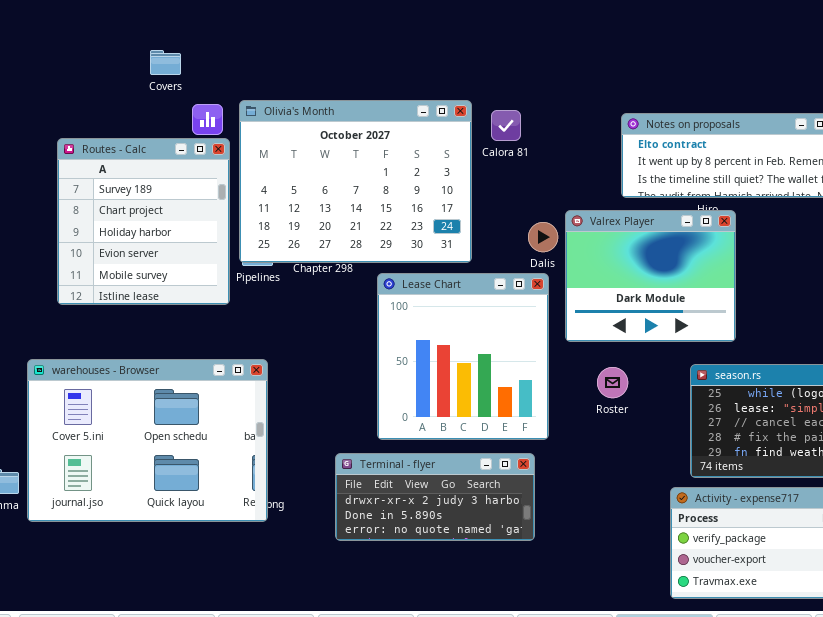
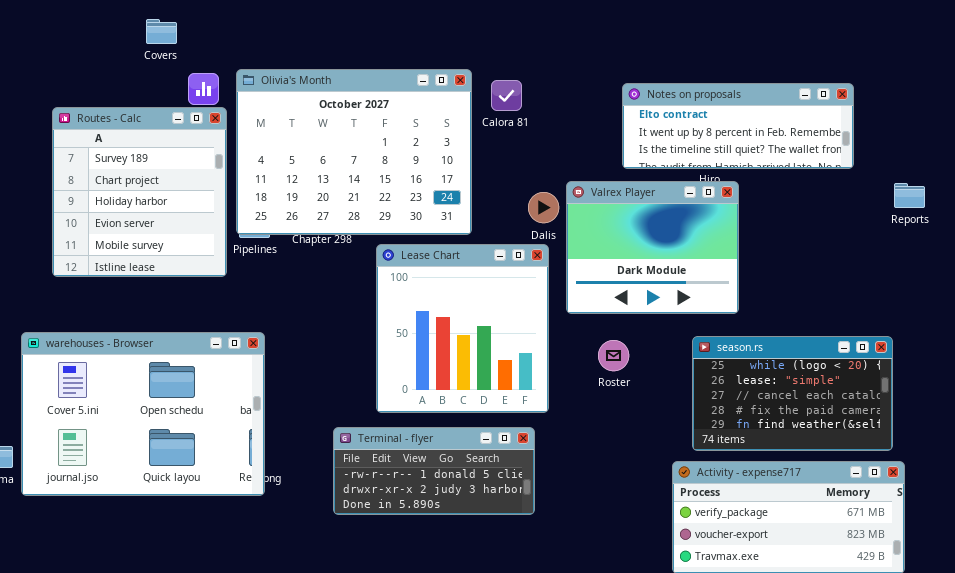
Terminal - flyer: [335,453,535,541] -> [333,427,535,515], scrolled up 1 row

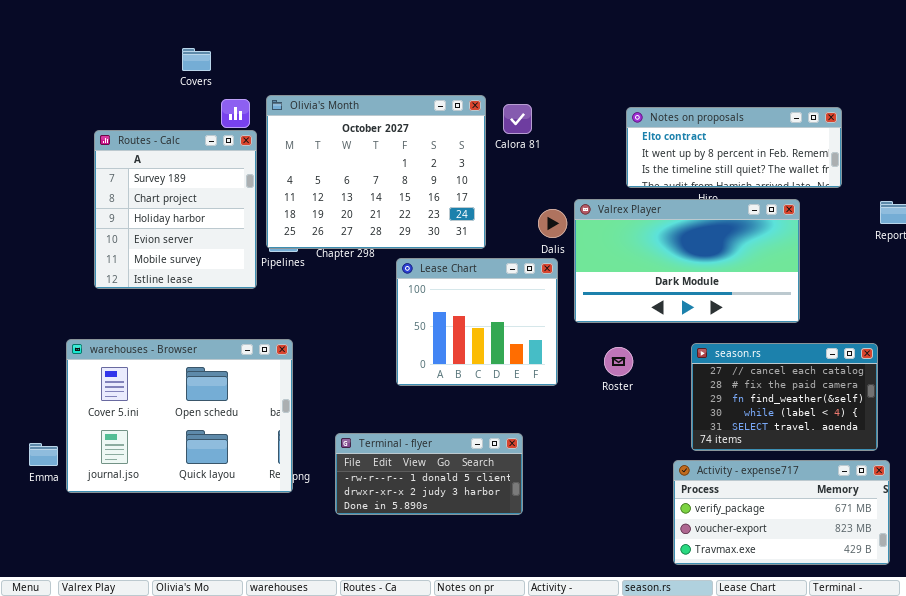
Valrex Player: [566,181,739,314] -> [574,199,800,323], resized
Lease Chart: [376,244,549,413] -> [396,258,558,386], resized
season.rs: [692,336,893,451] -> [691,343,878,451], scrolled down 2 rows
Terminal - flyer: [333,427,535,515] -> [335,433,523,515], moved

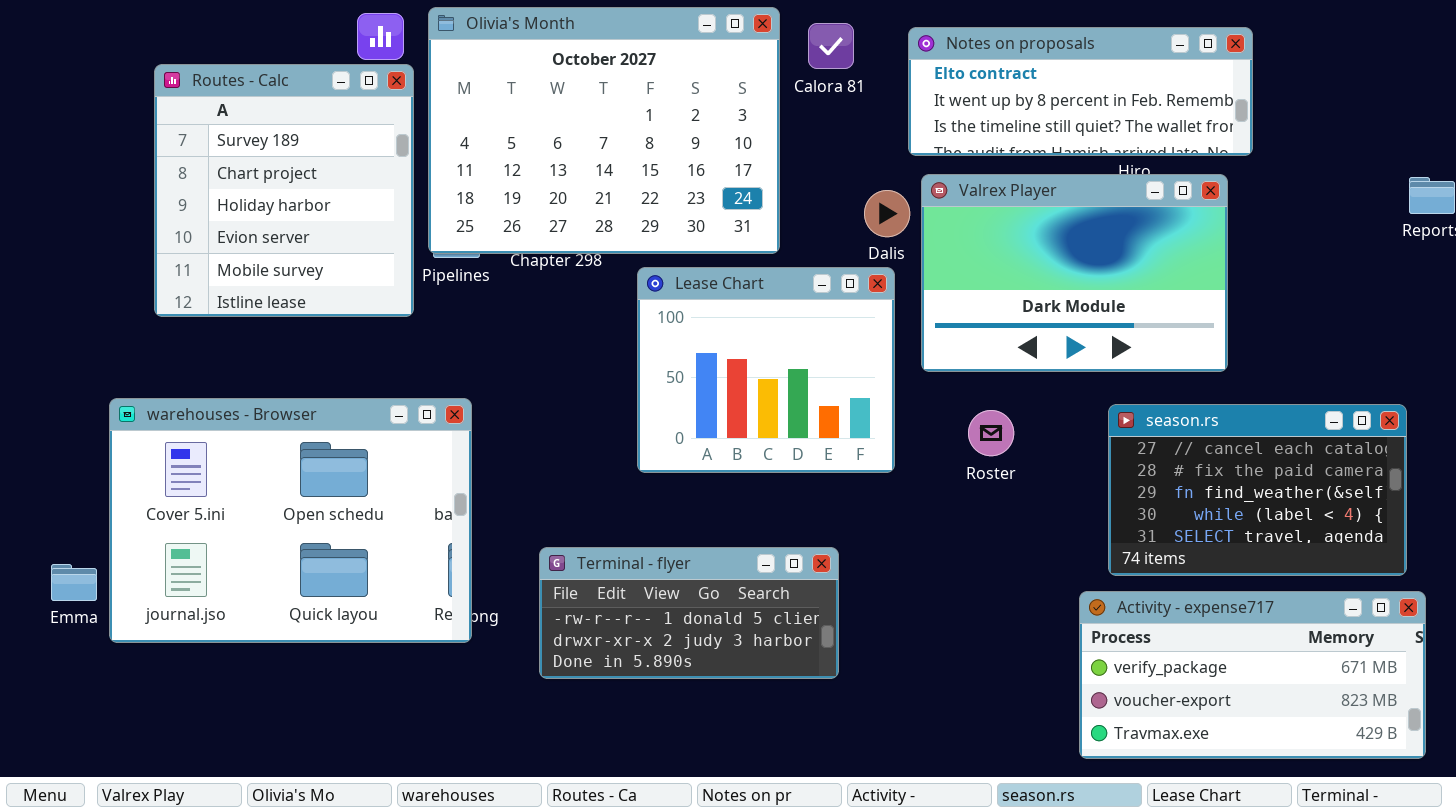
Notes on proposals: [626,107,842,188] -> [908,27,1253,156], moved
Valrex Player: [574,199,800,323] -> [921,174,1228,372], resized

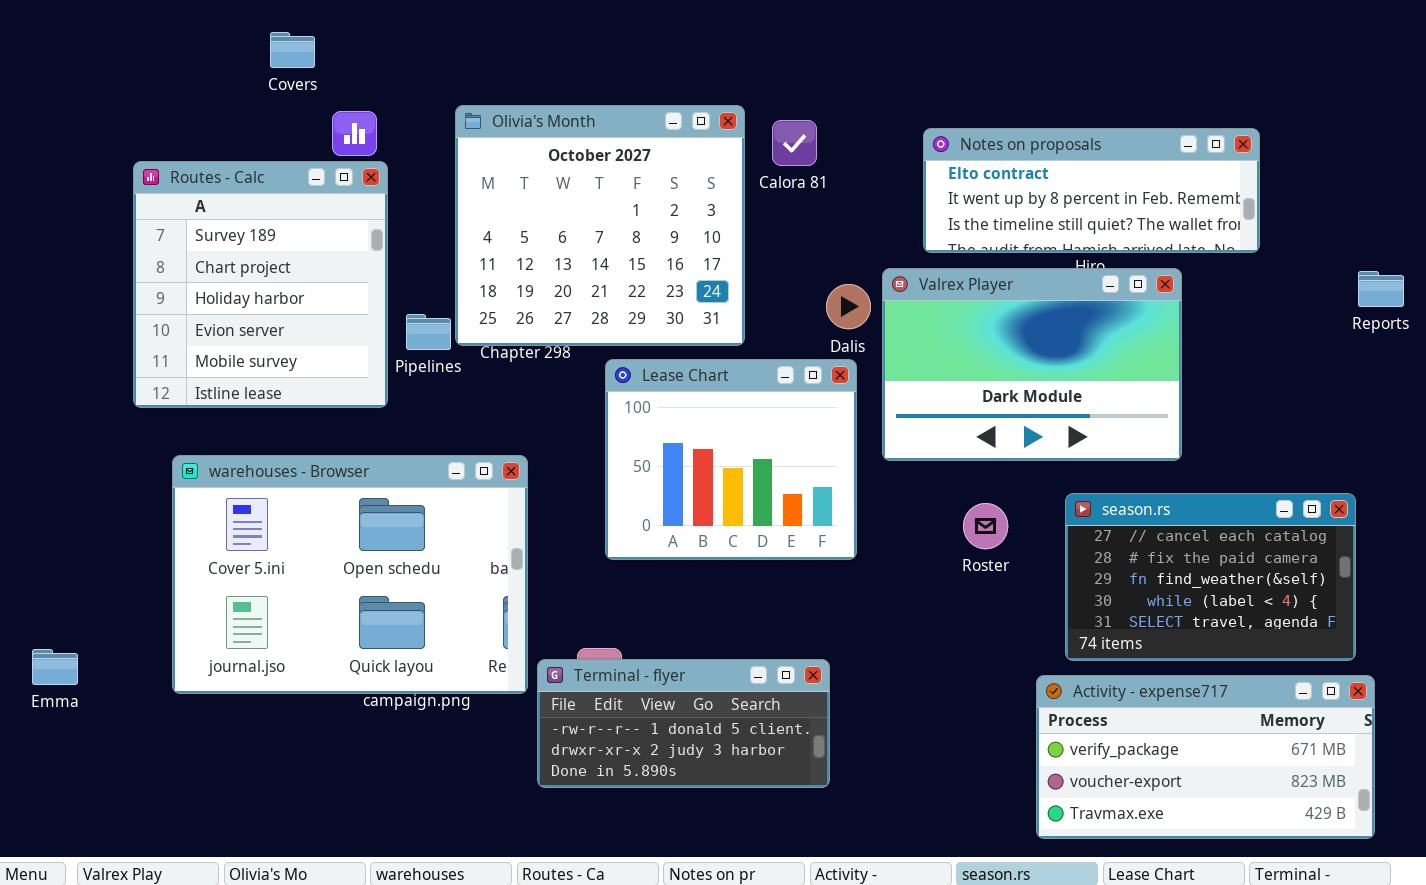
Olivia's Month: [428,7,780,254] -> [455,105,745,346], resized
Notes on proposals: [908,27,1253,156] -> [923,128,1260,253], moved
warehouses - Browser: [109,398,472,643] -> [172,455,528,694], moved
Roster: [968,410,1014,456] -> [963,503,1008,549], moved
Terminal - flyer: [539,547,839,679] -> [537,659,830,788], moved

